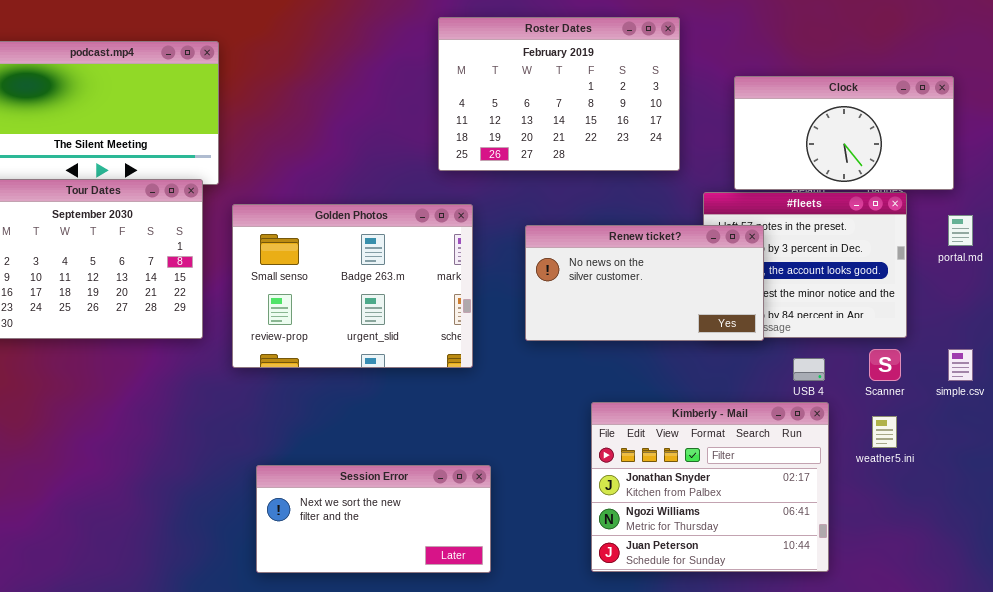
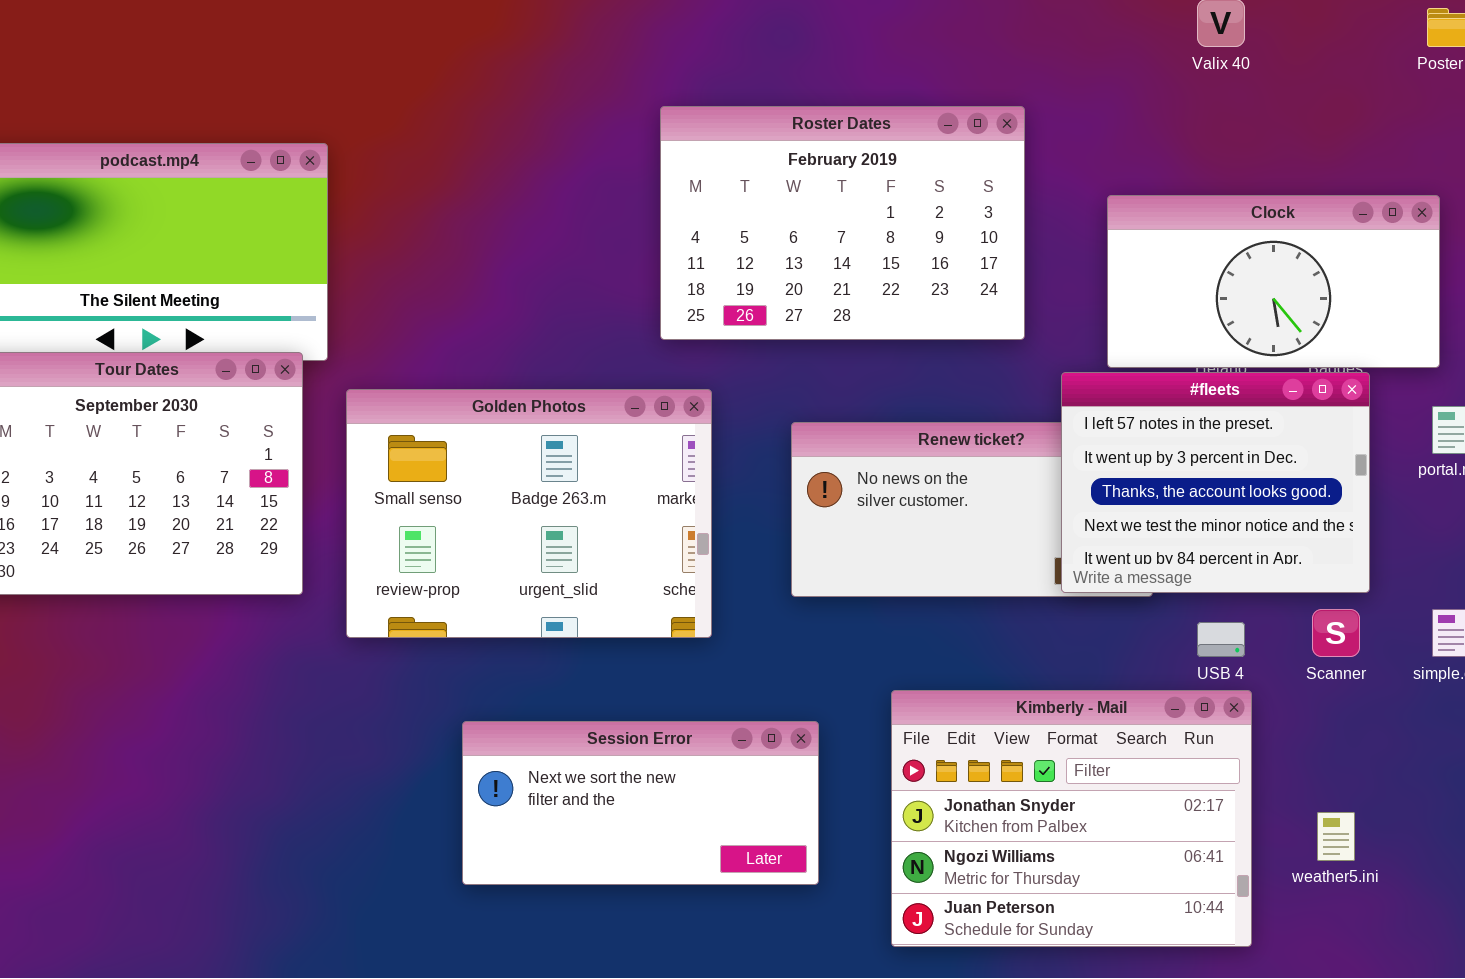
#fleets: [703,192,907,338] -> [1061,372,1370,593], raised
weather5.ini: [872,416,897,448] -> [1317,812,1355,861], moved
Session Error: [256,465,491,573] -> [462,721,819,885], moved

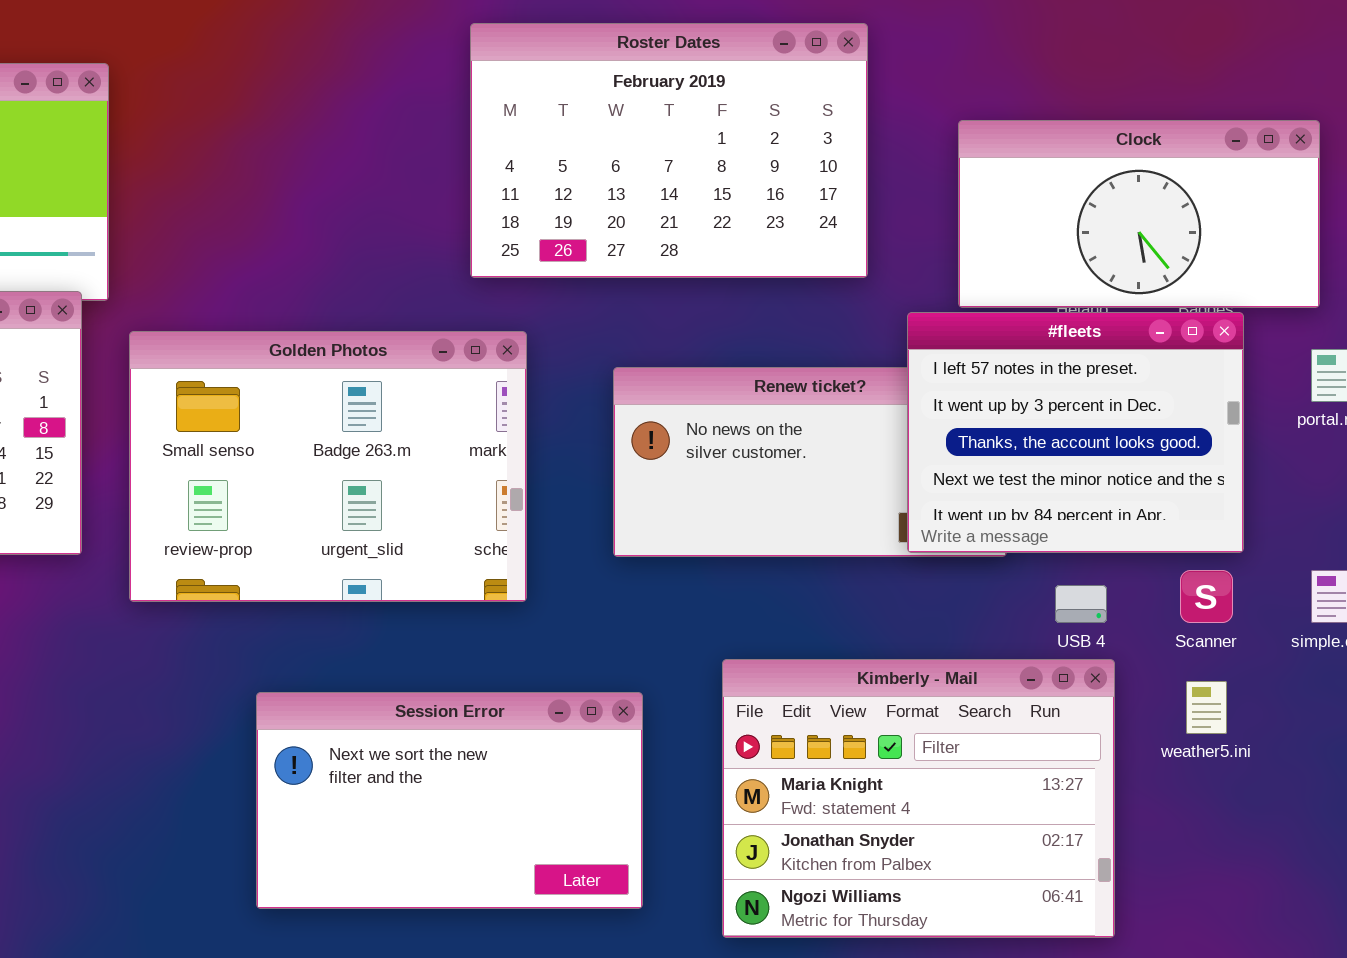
Kimberly - Mail: [891,690,1252,947] -> [722,659,1115,938], scrolled up 1 row
Session Error: [462,721,819,885] -> [256,692,643,909], resized
weather5.ini: [1317,812,1355,861] -> [1186,681,1227,734], moved

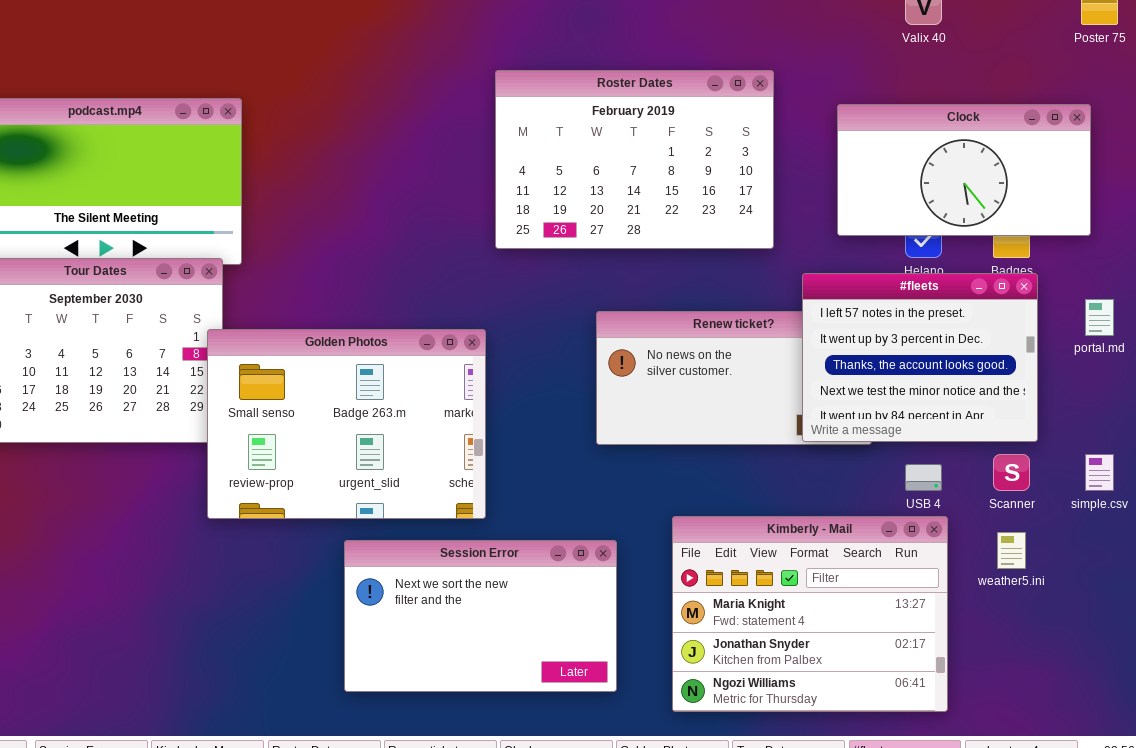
Clock: [958,120,1320,308] -> [837,104,1091,236], moved
Golden Photos: [129,331,527,602] -> [207,329,486,519], moved

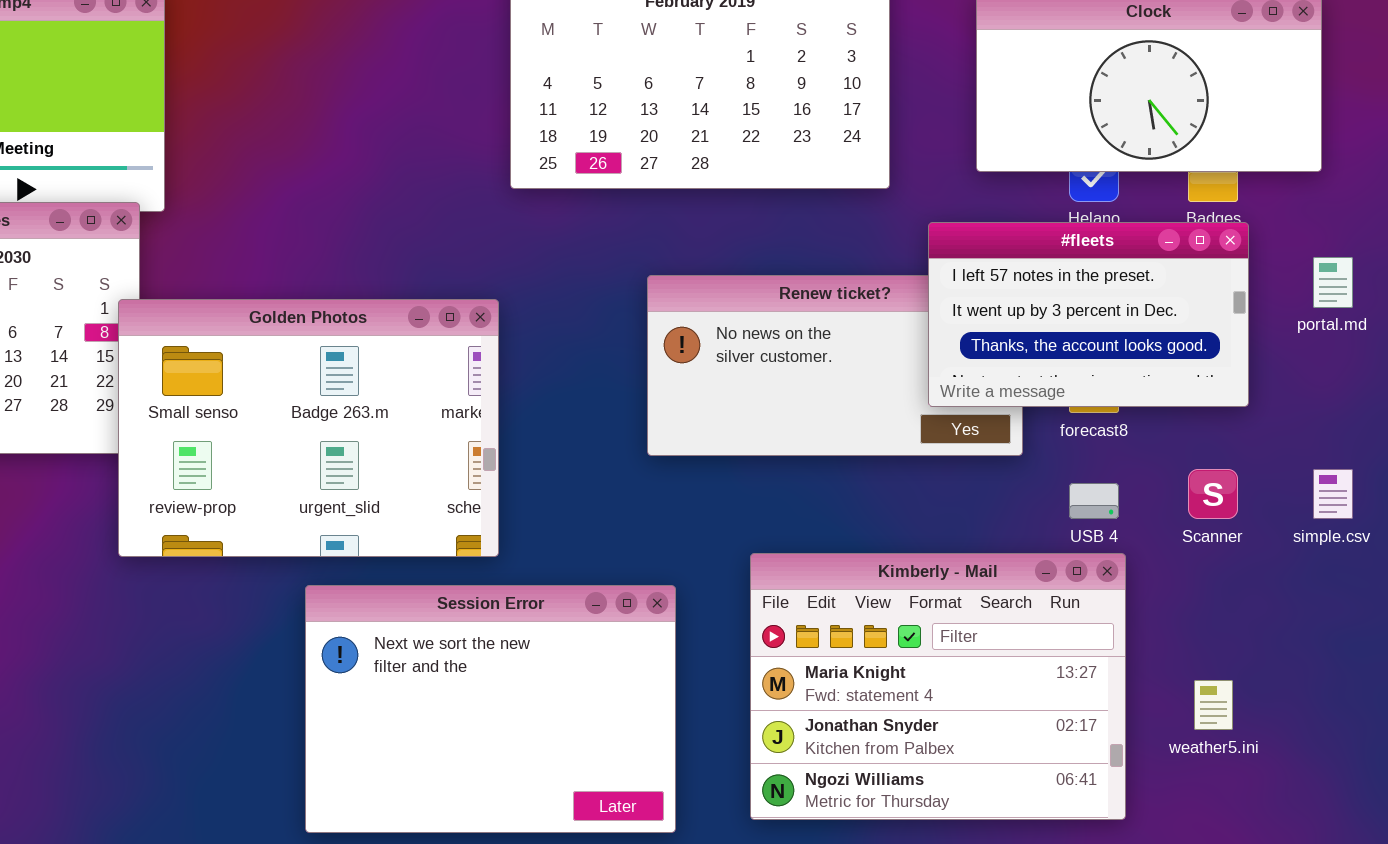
#fleets: [802,273,1038,442] -> [928,222,1249,407], resized
weather5.ini: [997,532,1026,569] -> [1194,680,1233,730], moved
Session Error: [344,540,617,692] -> [305,585,676,833], resized

